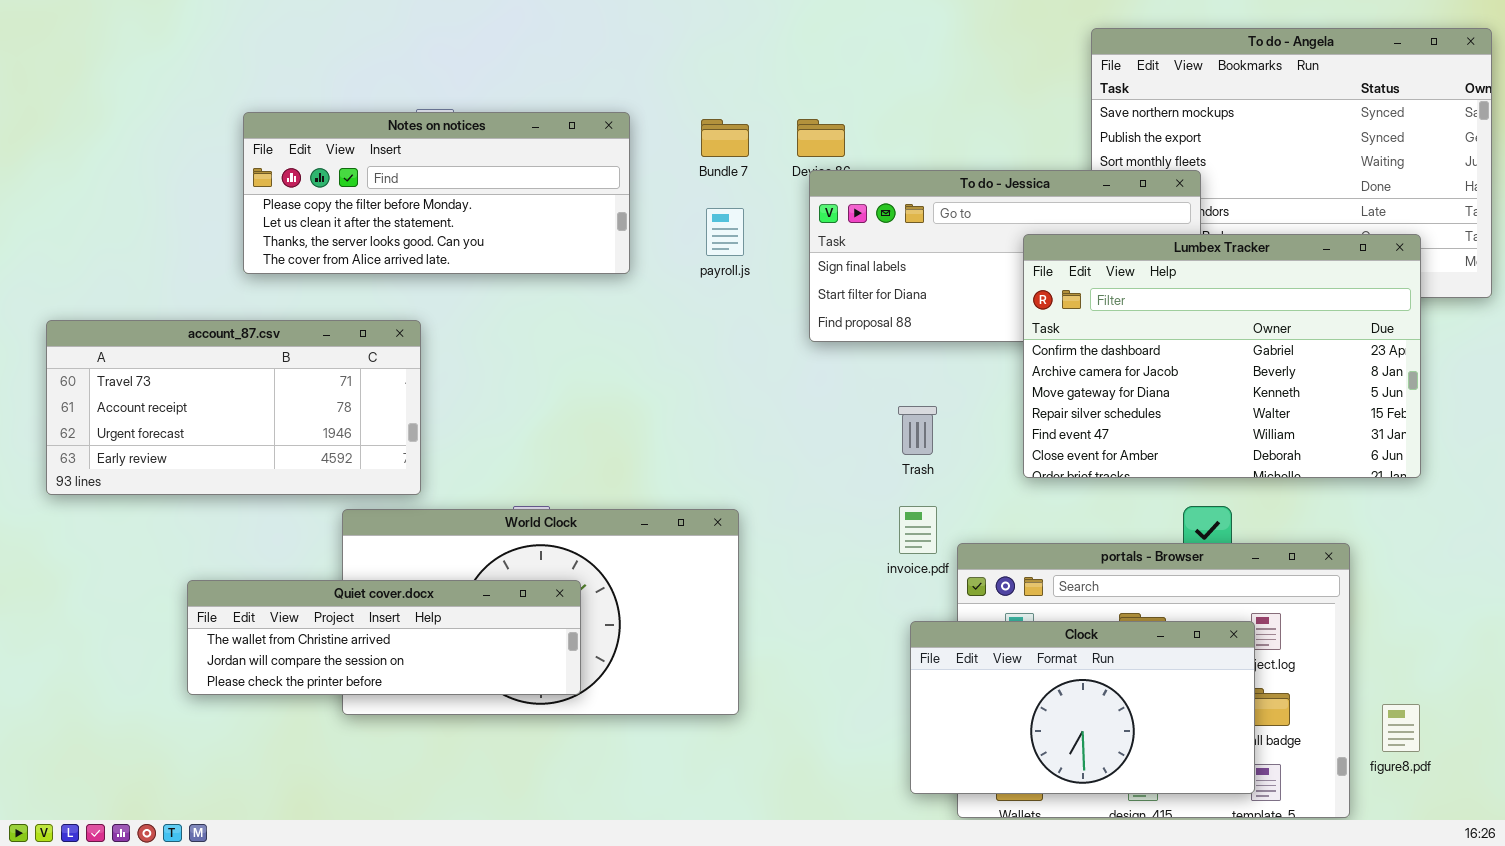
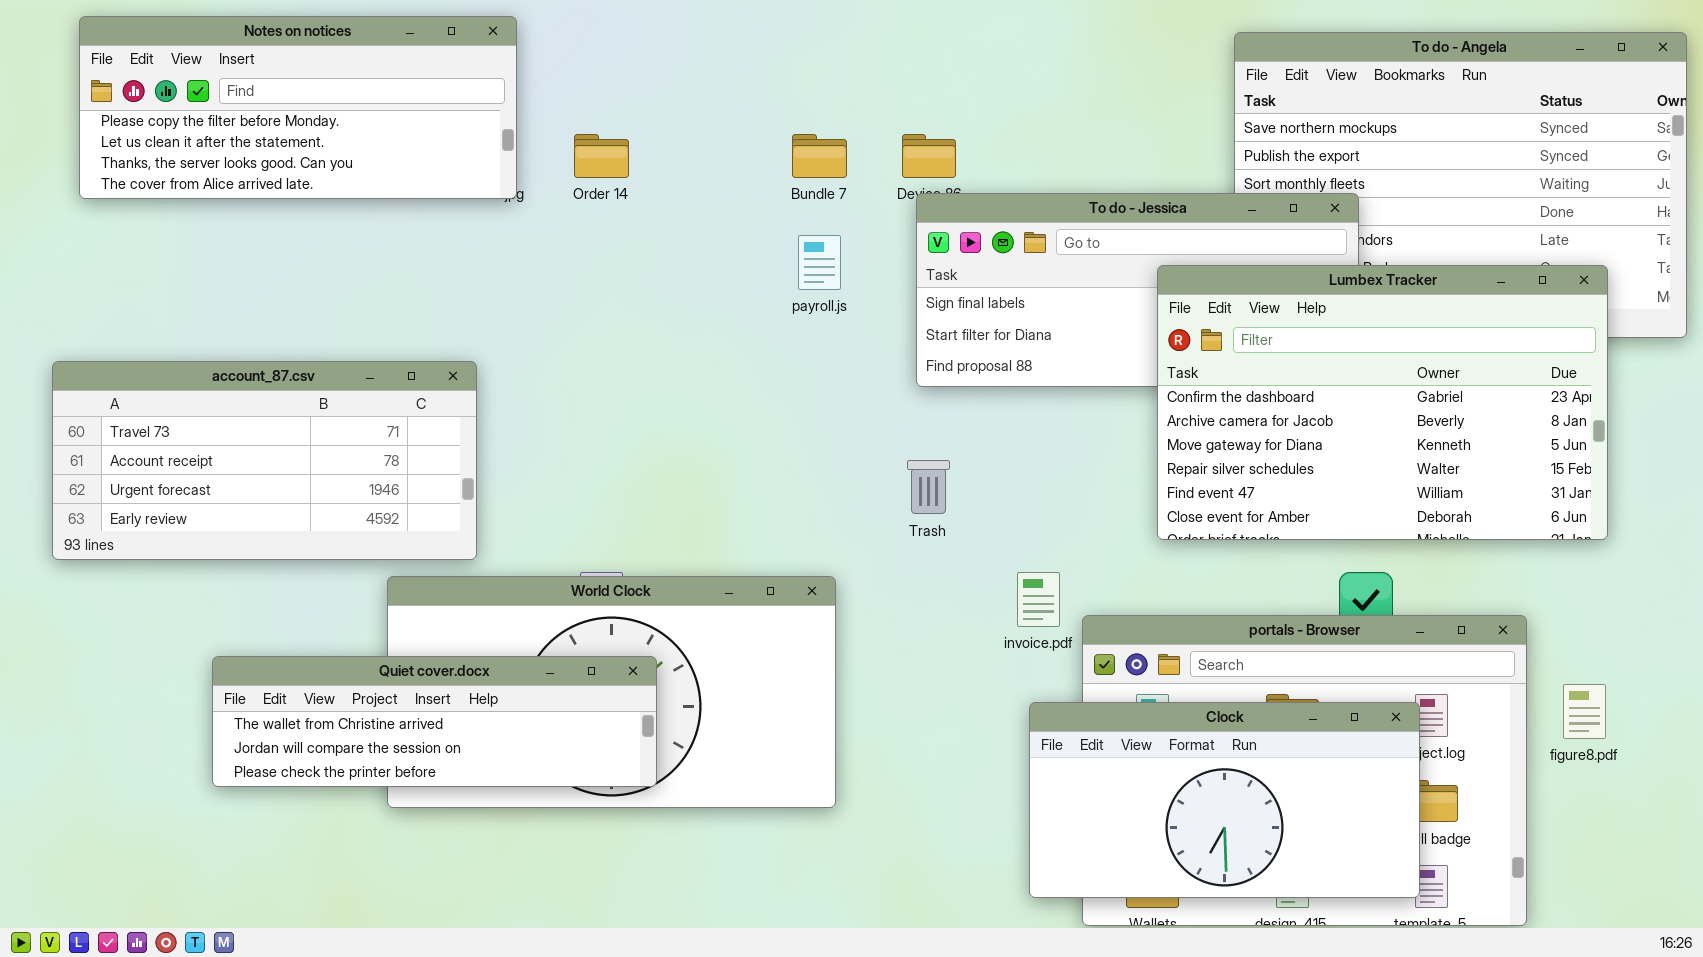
Notes on notices: [243,112,630,274] -> [79,16,517,199], moved
Trash: [898,406,937,455] -> [907,460,950,514], moved
figure8.pdf: [1382,704,1420,752] -> [1563,684,1606,739], moved

